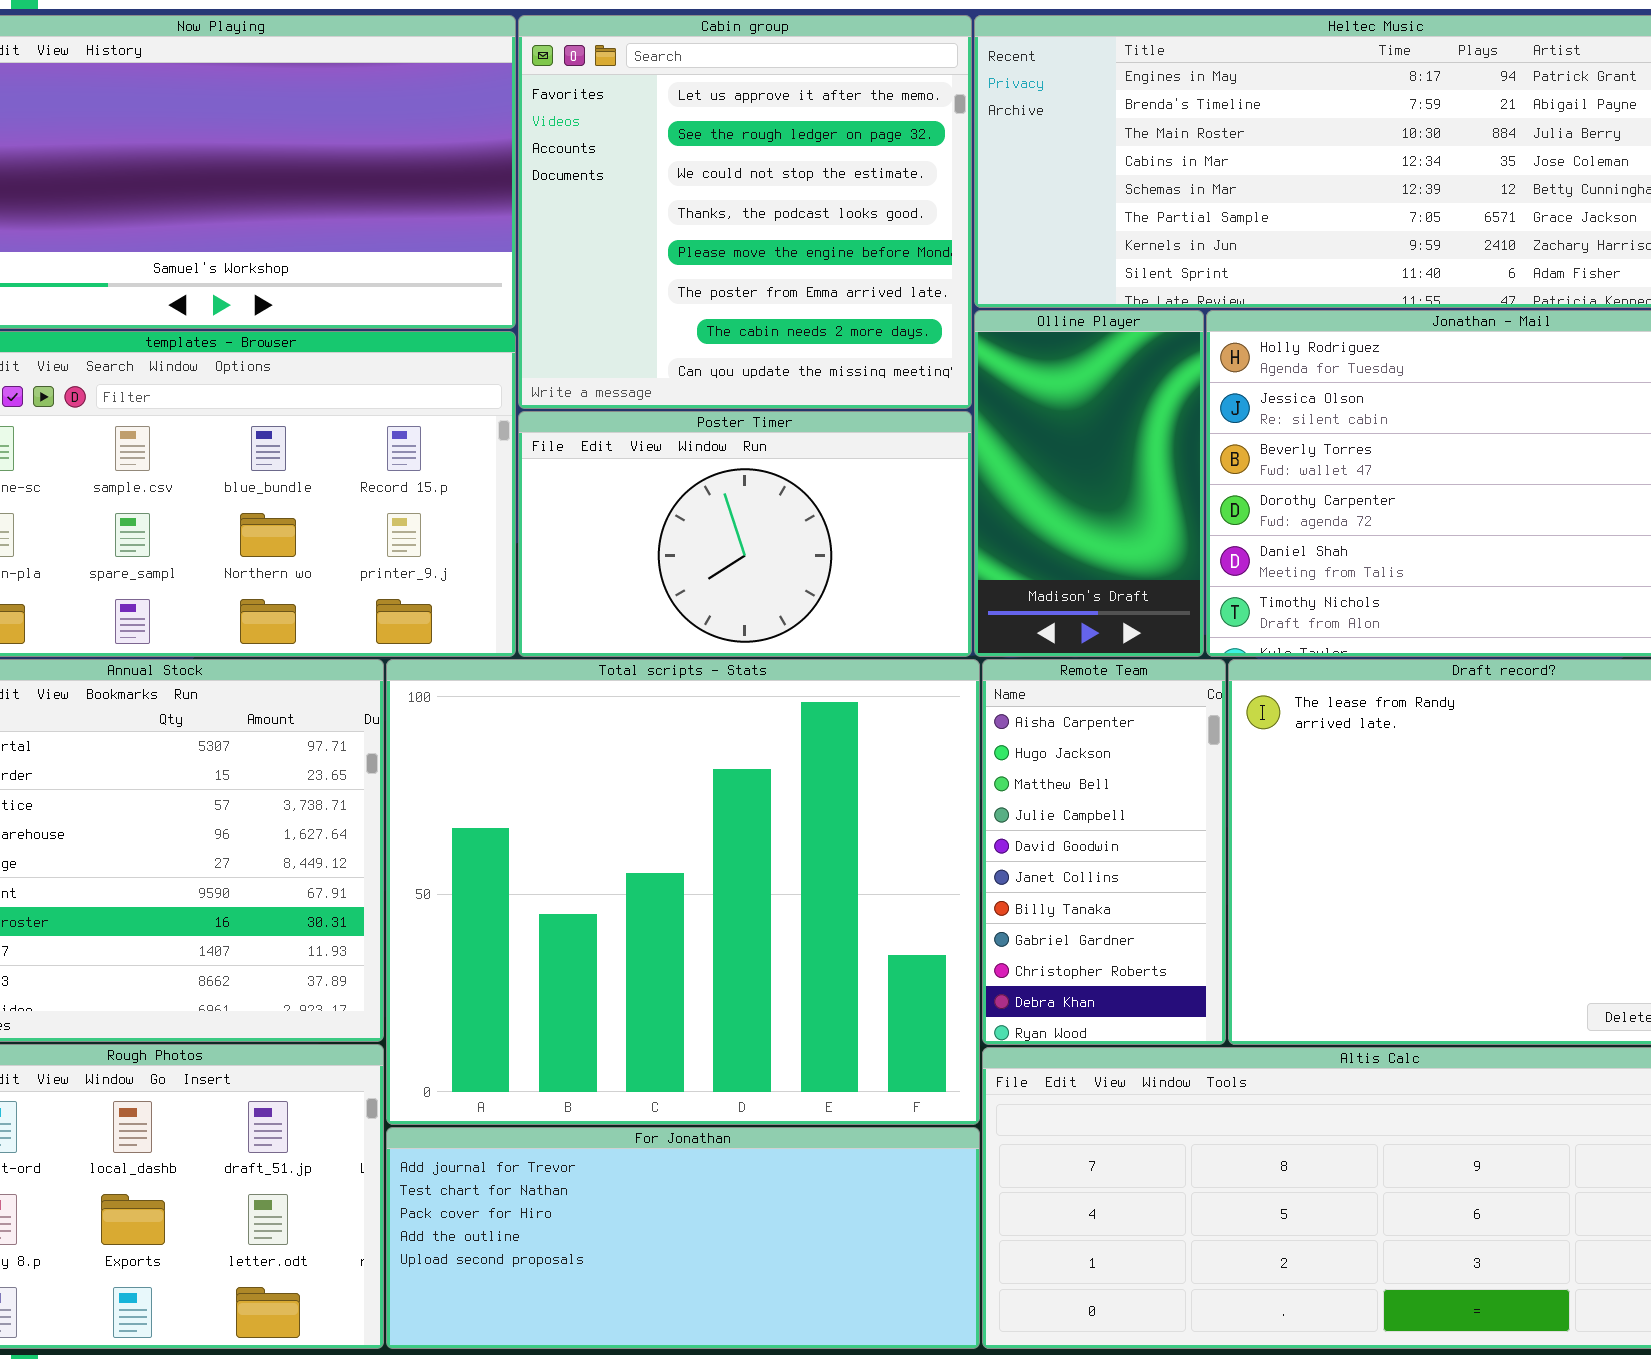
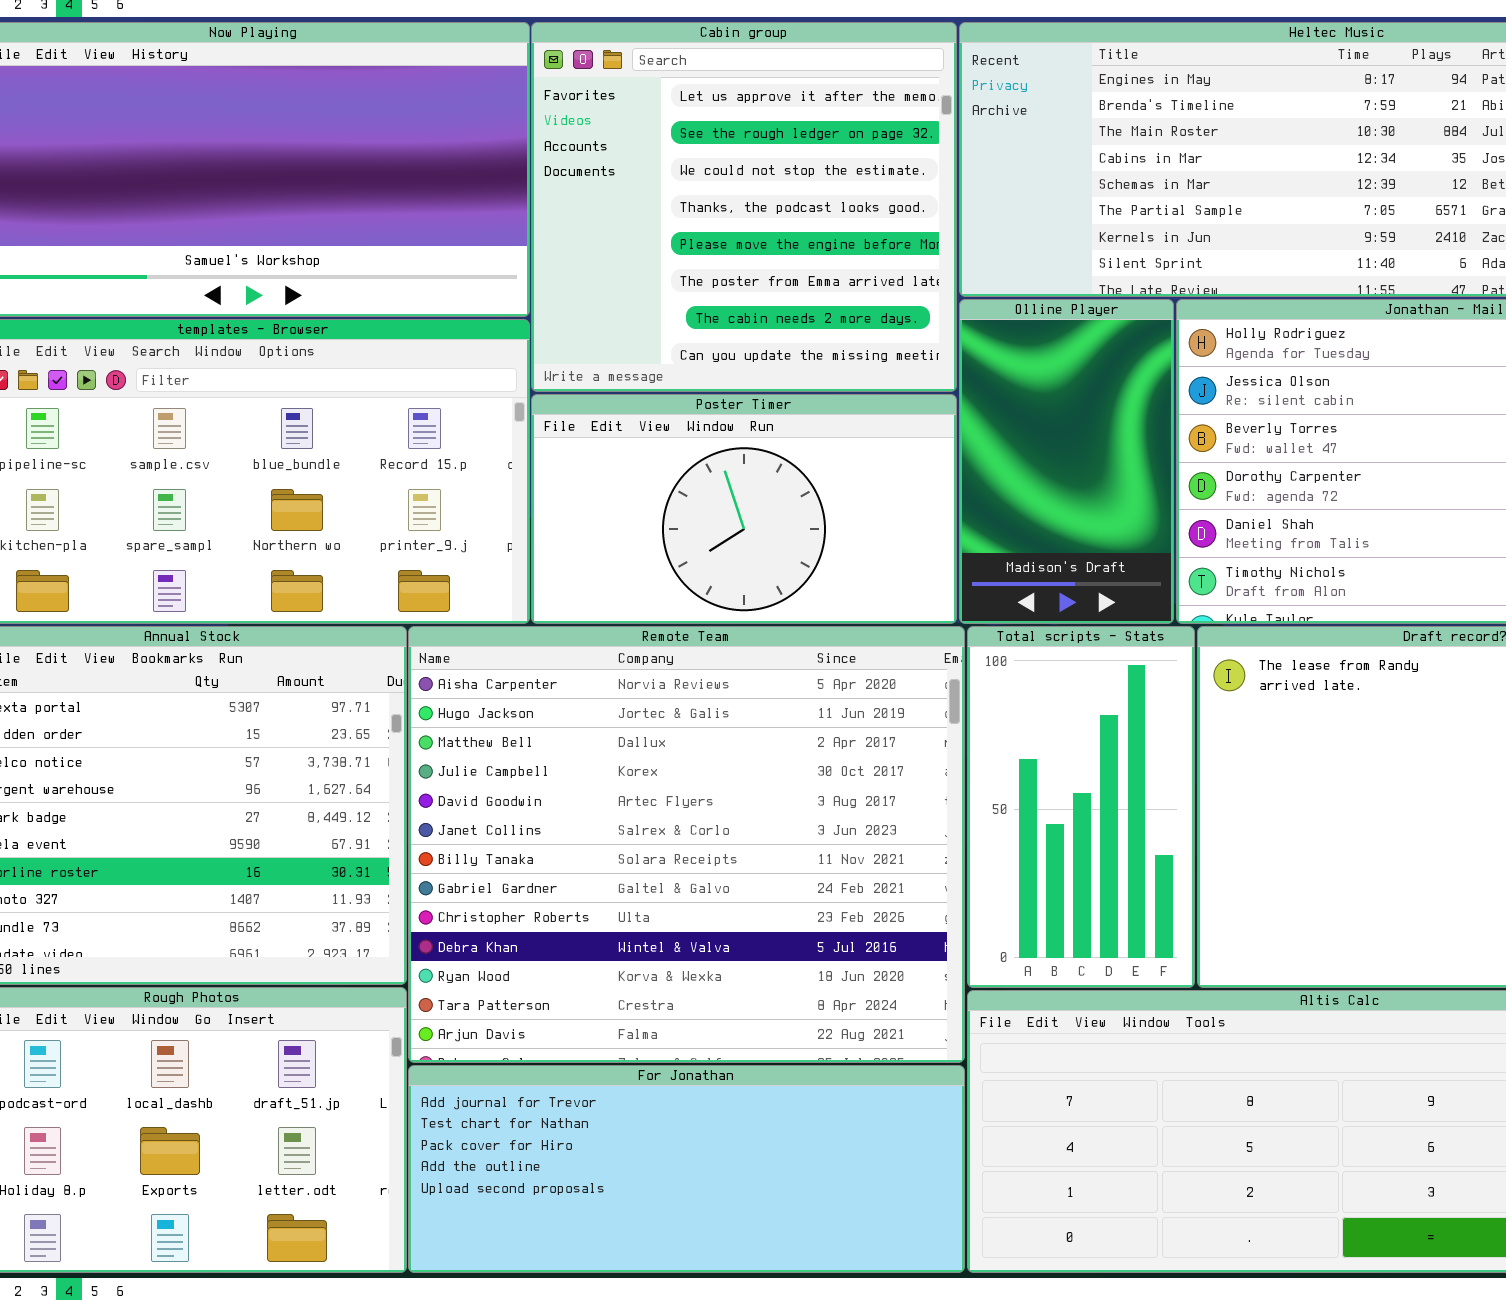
Total scripts - Stats: [386,659,980,1125] -> [967,626,1195,988], moved, resized
Remote Team: [982,659,1226,1045] -> [408,626,965,1063], moved, resized

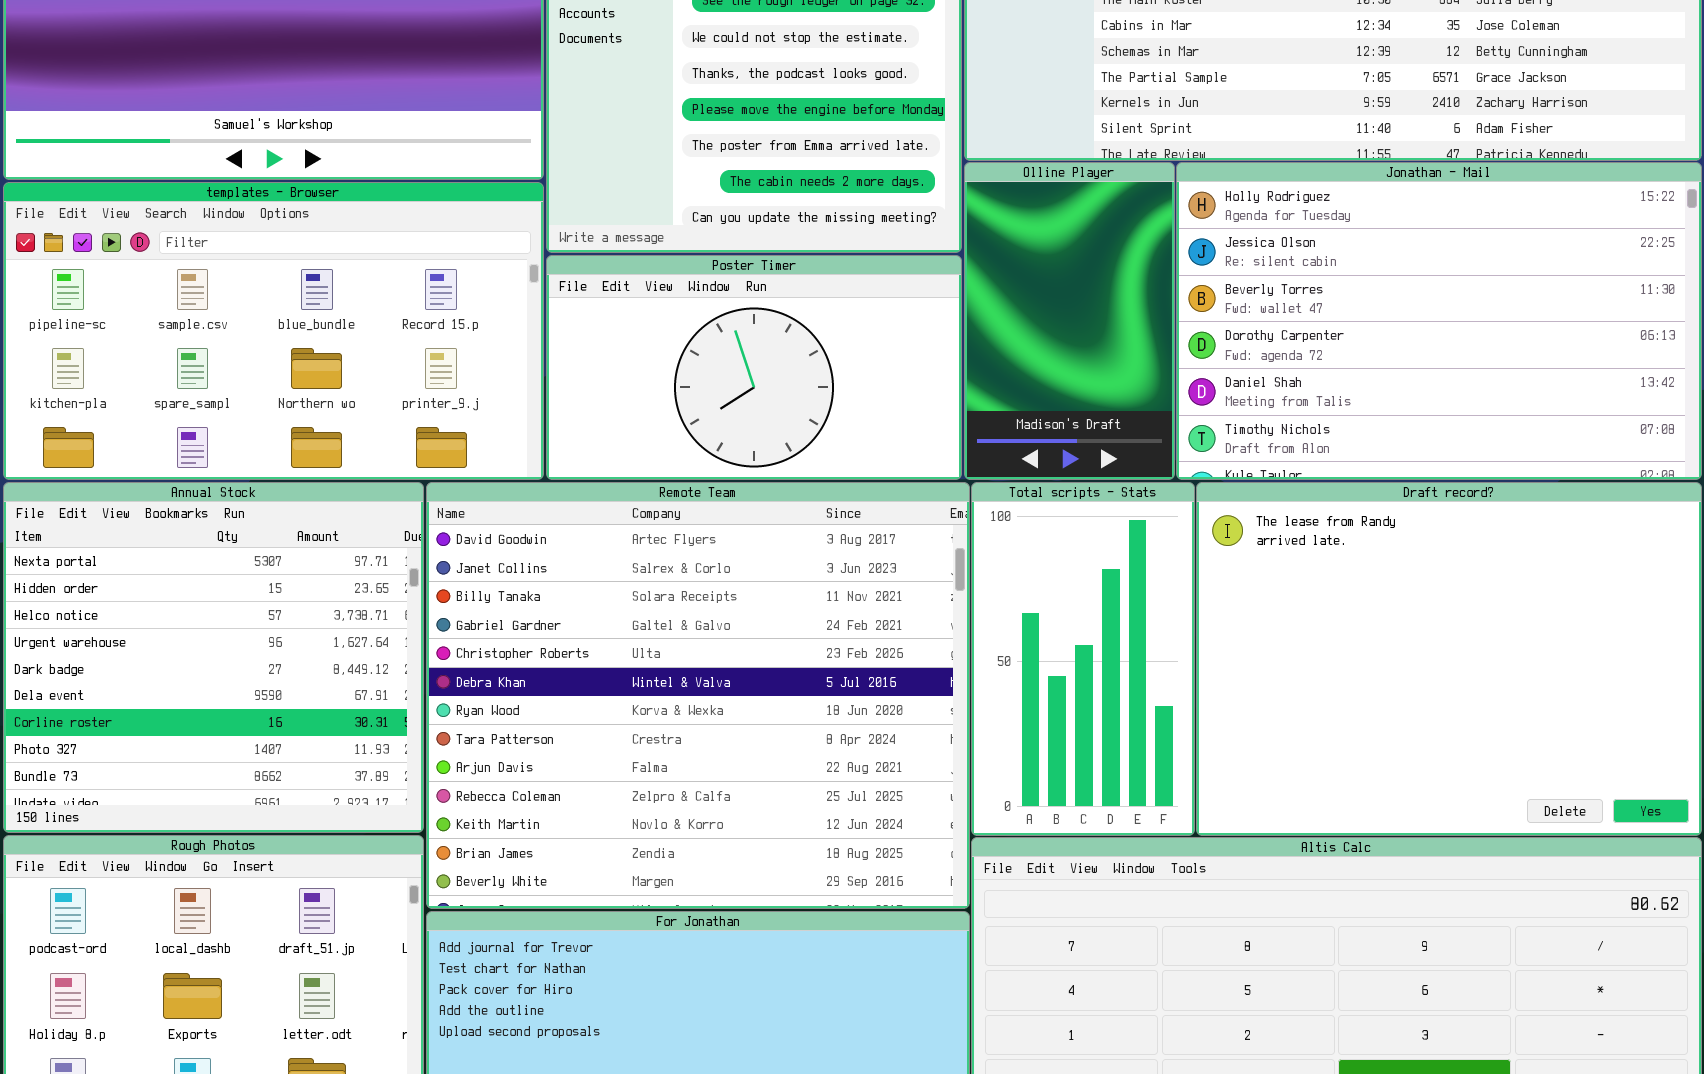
Remote Team: [408,626,965,1063] -> [426,482,970,909], scrolled down 4 rows

